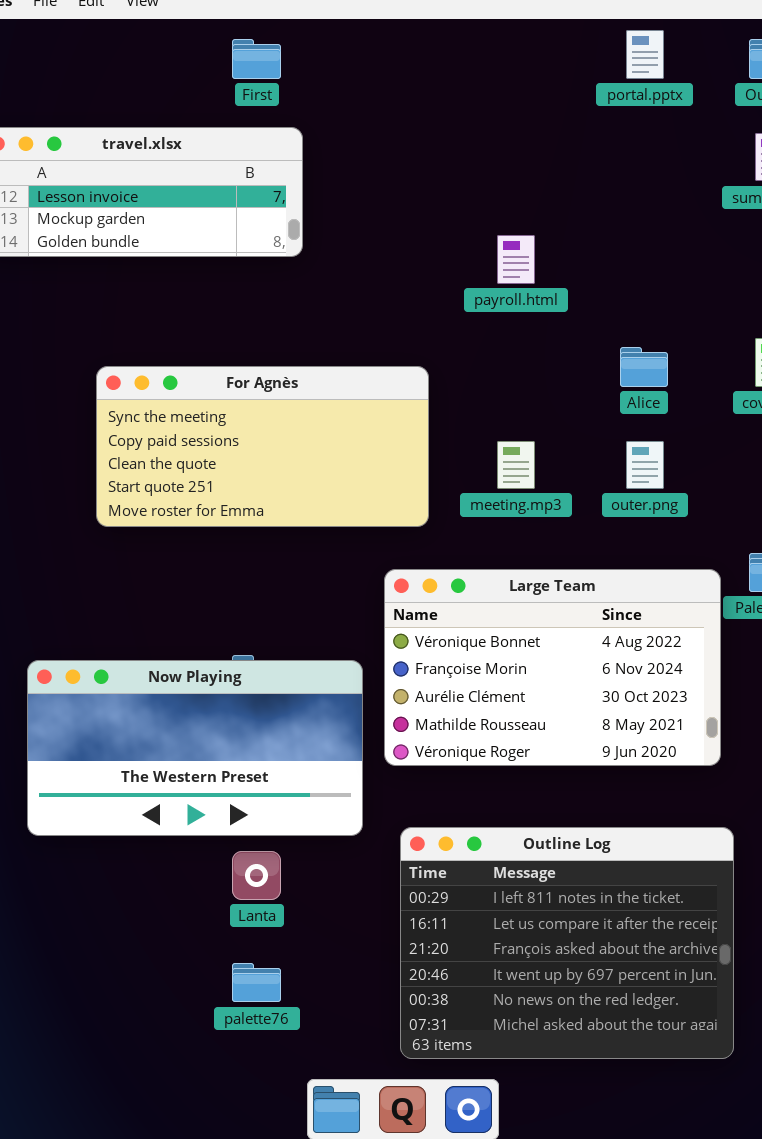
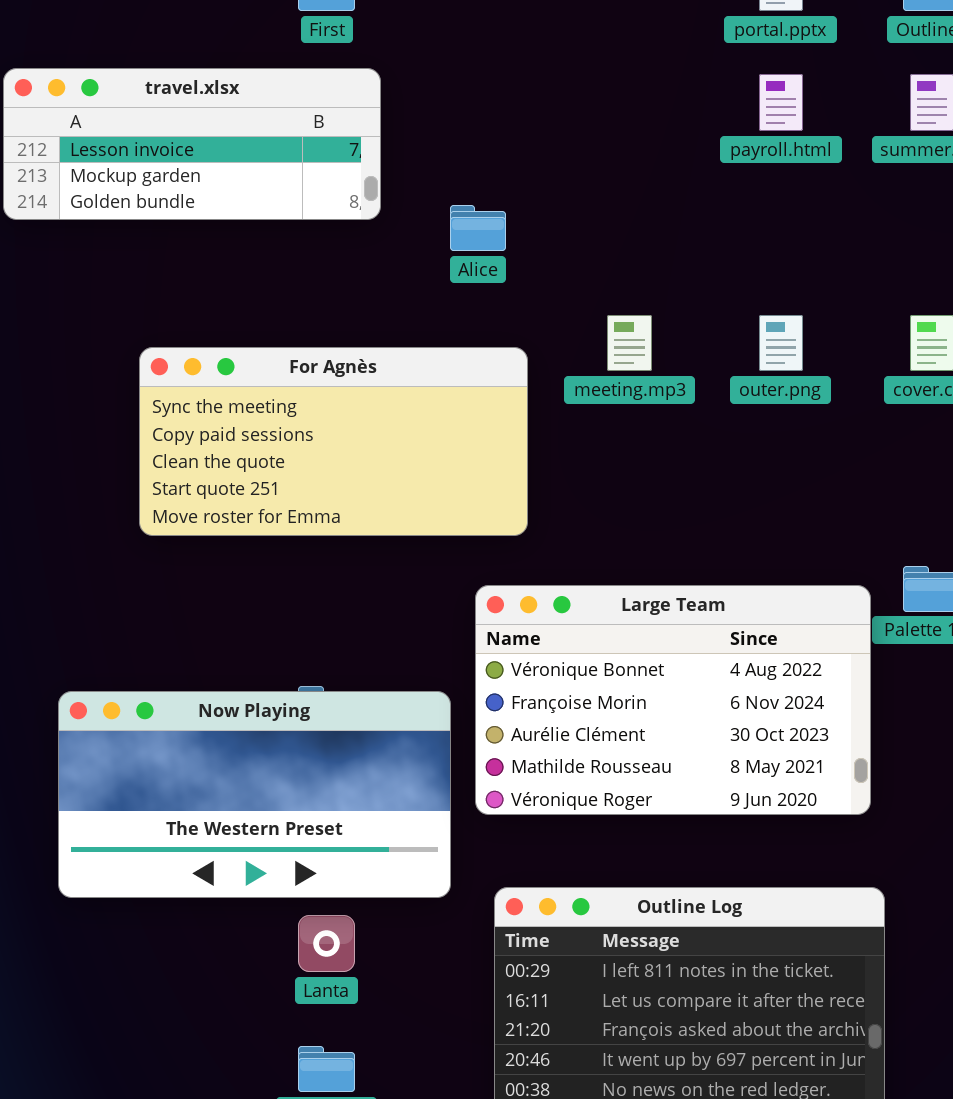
payroll.html: [497,235,535,284] -> [759,74,803,131], moved
Alice: [620,347,668,387] -> [450,205,506,251], moved
meeting.mp3: [497,441,535,489] -> [607,315,652,371], moved
outer.png: [626,441,664,489] -> [759,315,803,371], moved

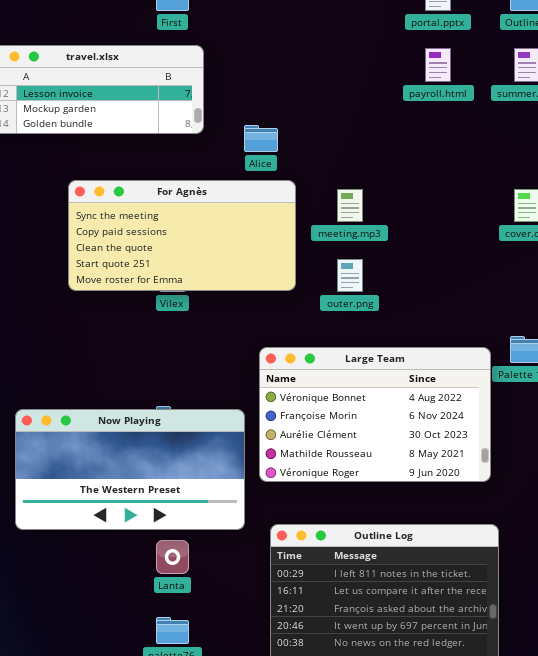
outer.png: [759,315,803,371] -> [337,259,363,292], moved
For Agnès: [139,347,528,536] -> [68,180,296,291], moved

